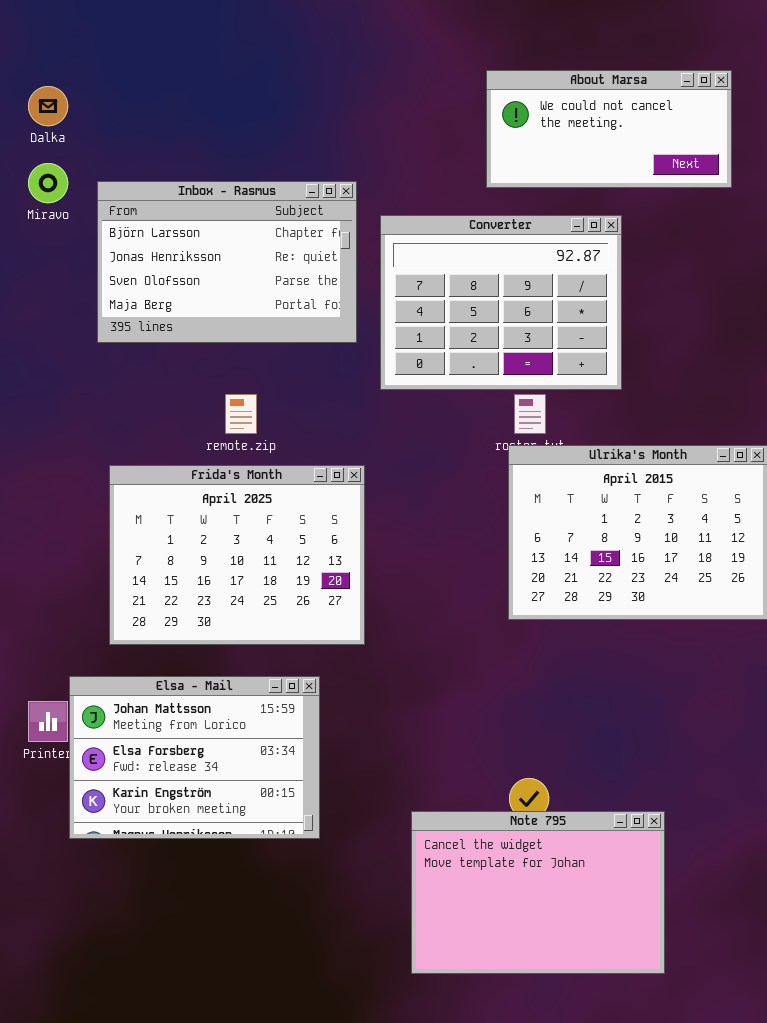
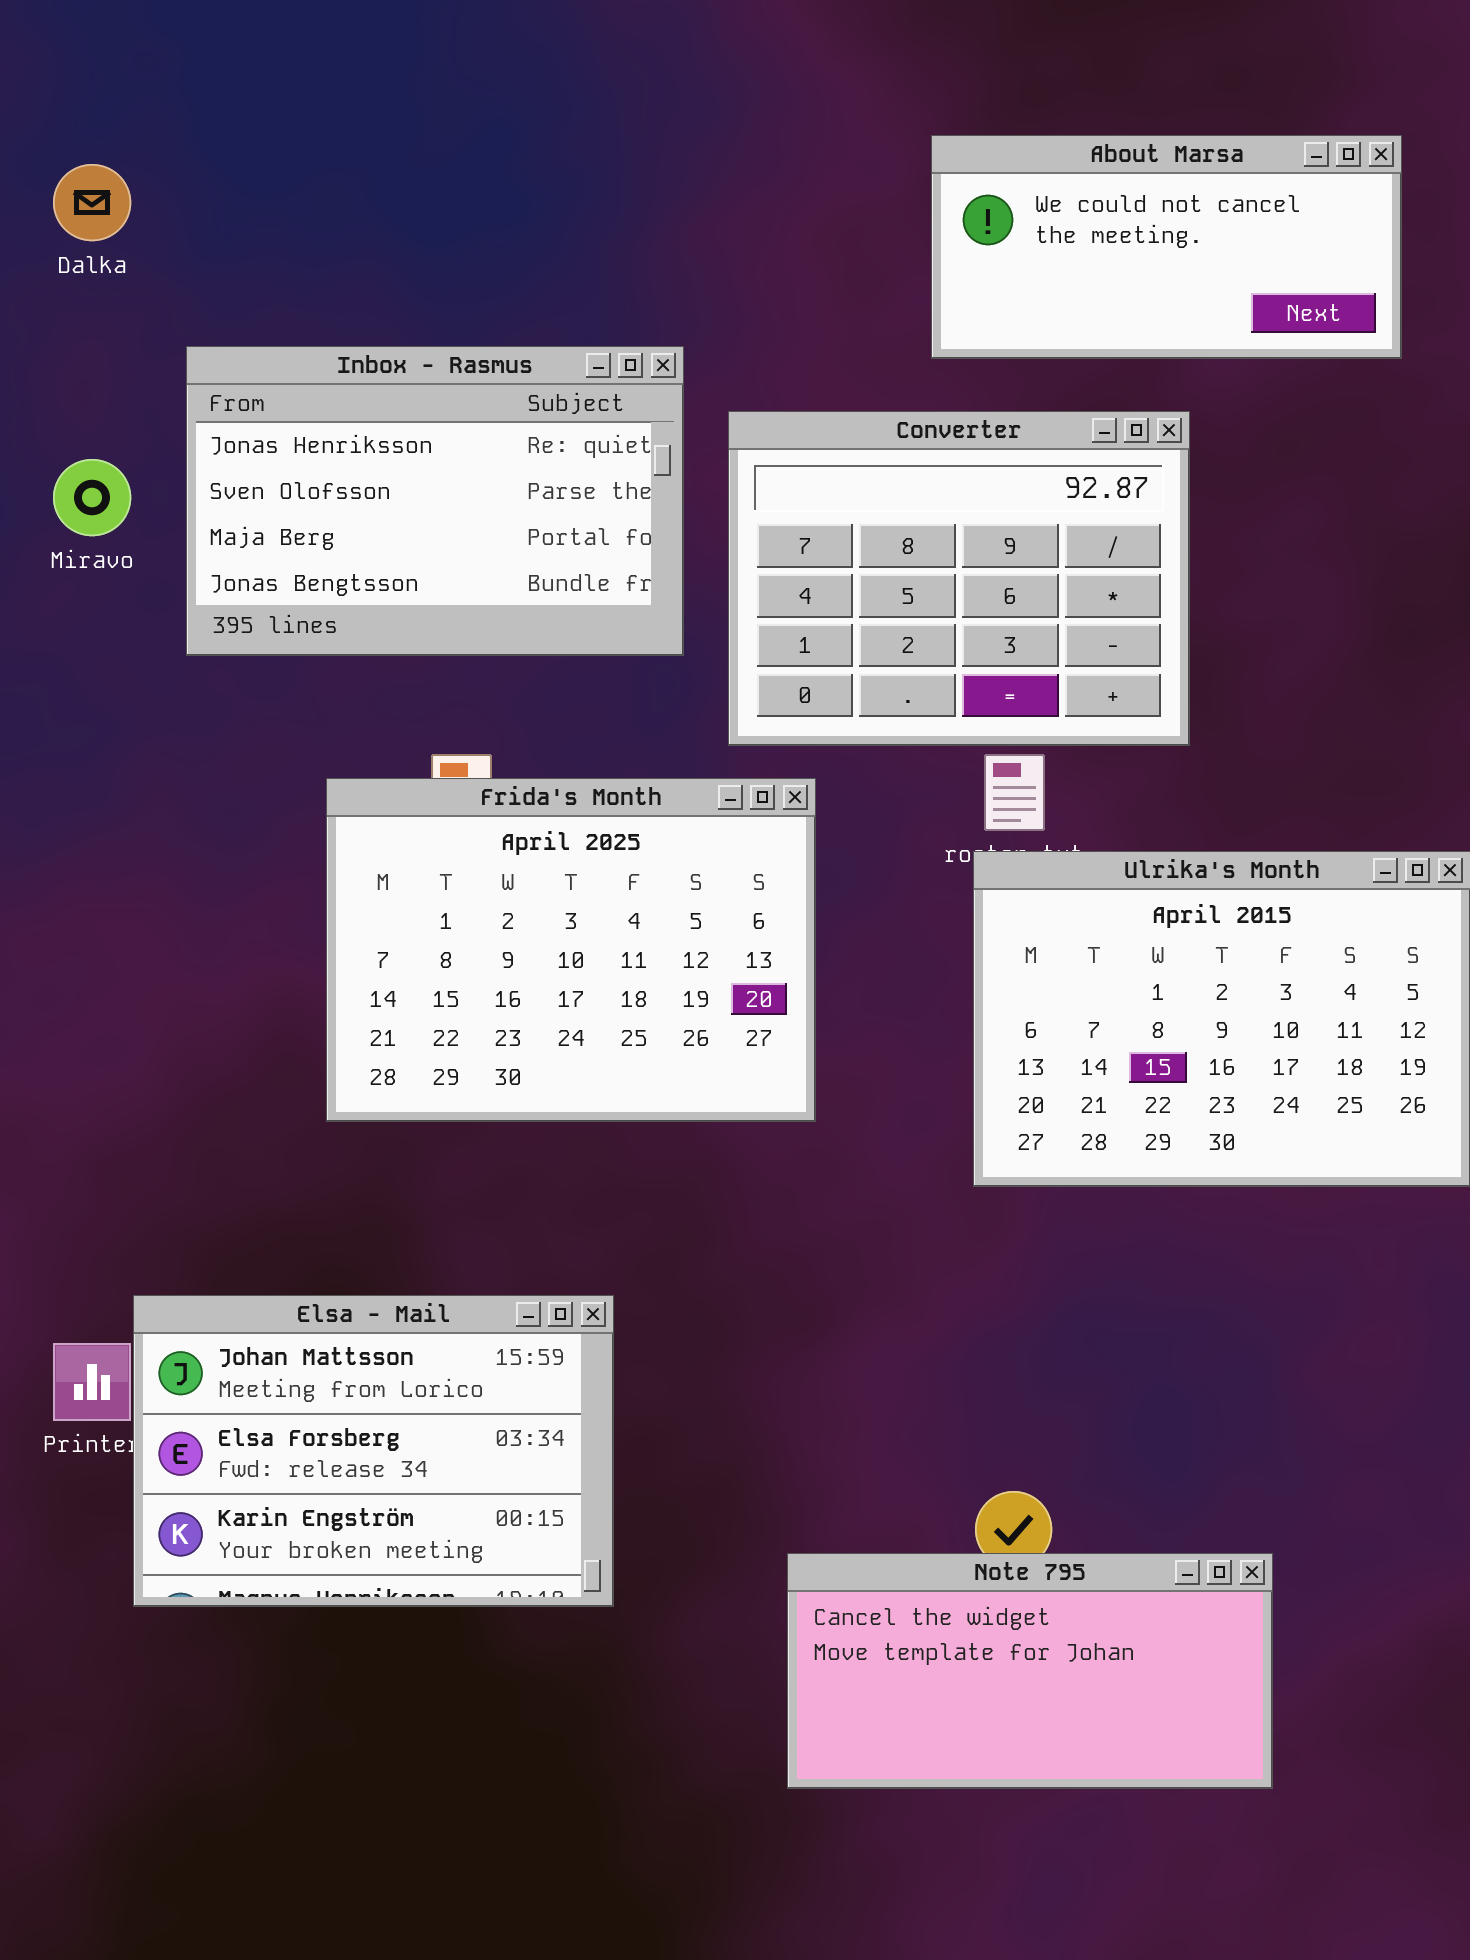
Miravo: [28,163,68,203] -> [53,459,131,536], moved
Inbox - Rasmus: [97,181,357,343] -> [186,346,684,656], scrolled down 1 row
Frida's Month: [109,465,365,645] -> [326,778,816,1122], moved
Note 795: [411,811,665,974] -> [787,1553,1273,1789], resized

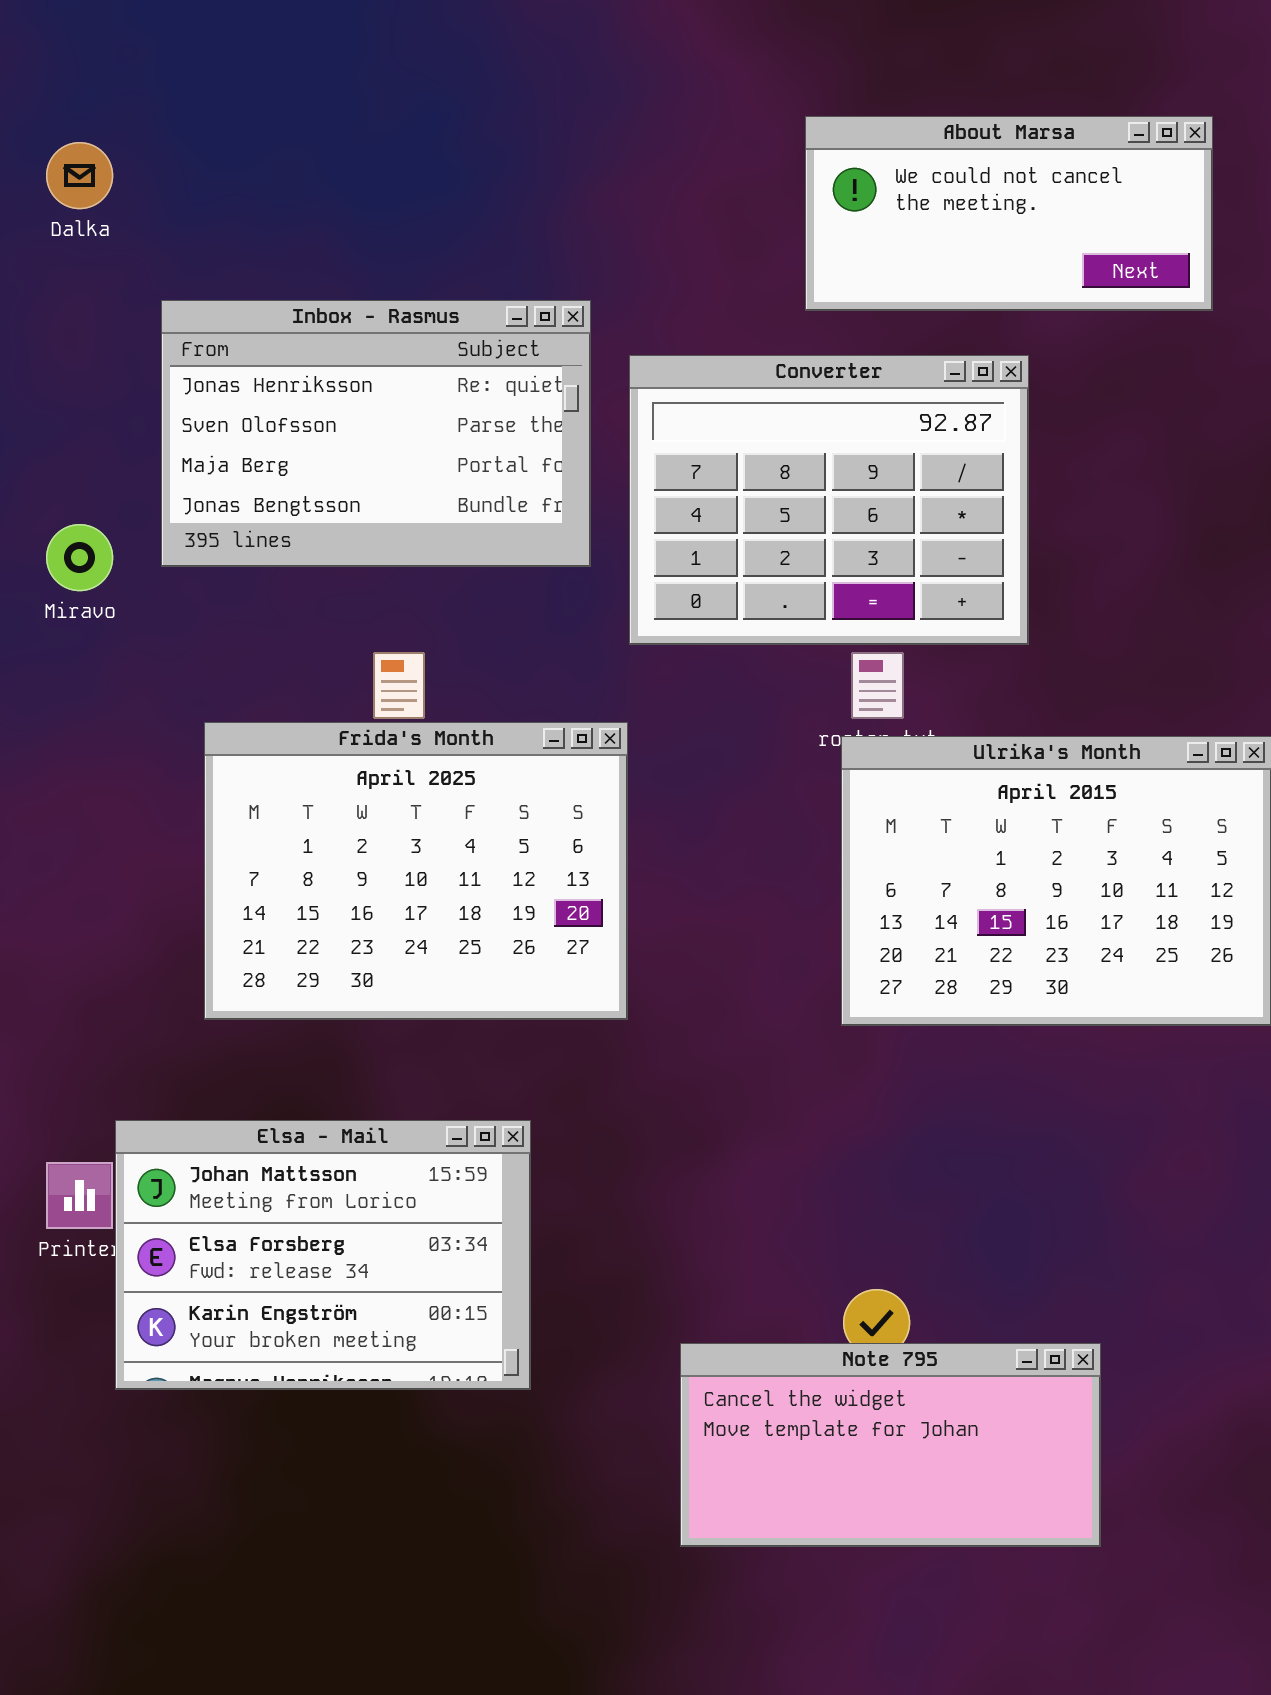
Miravo: [53,459,131,536] -> [46,524,113,591], moved
Frida's Month: [326,778,816,1122] -> [204,722,628,1020], moved

